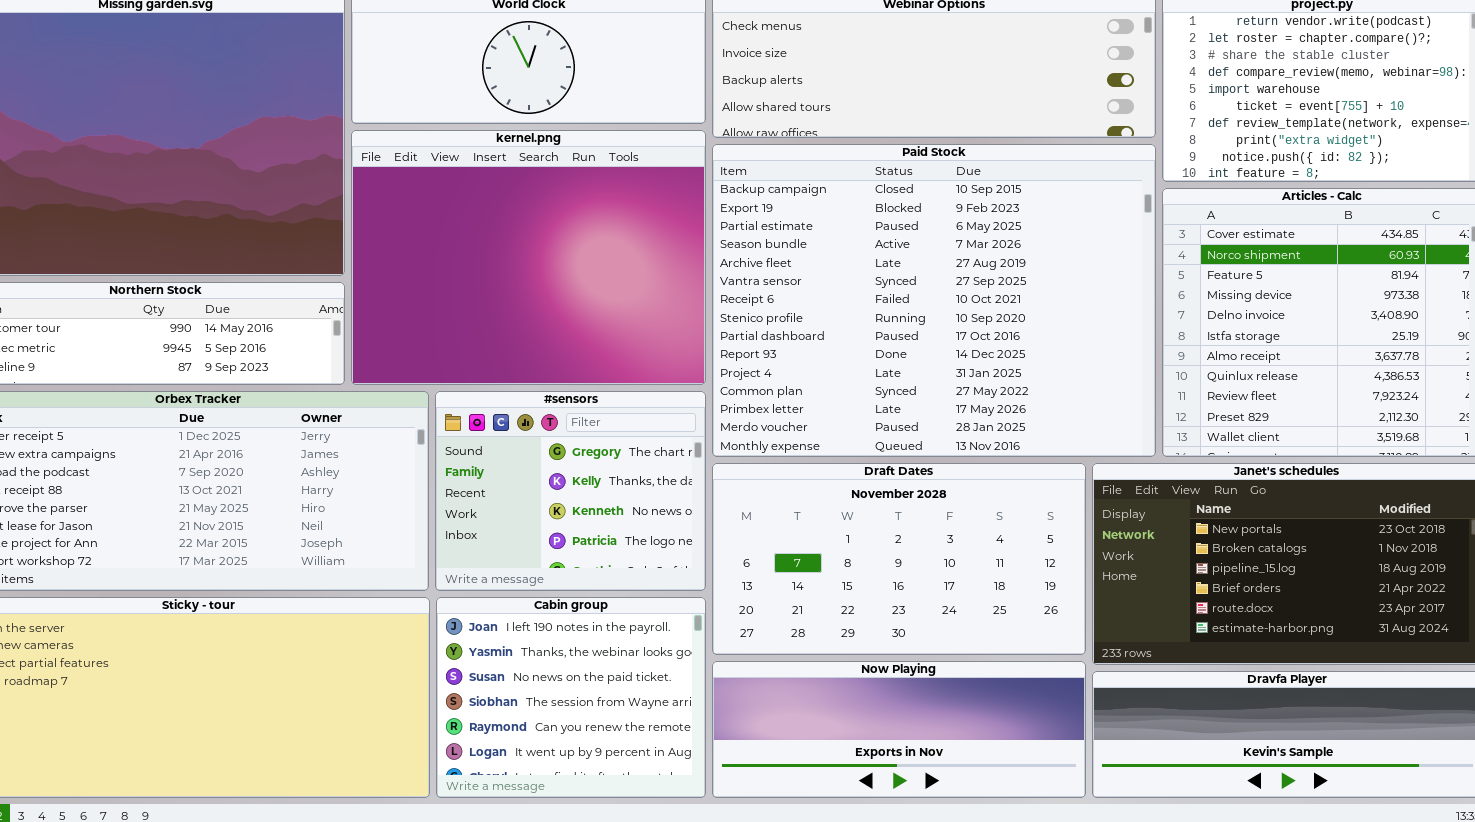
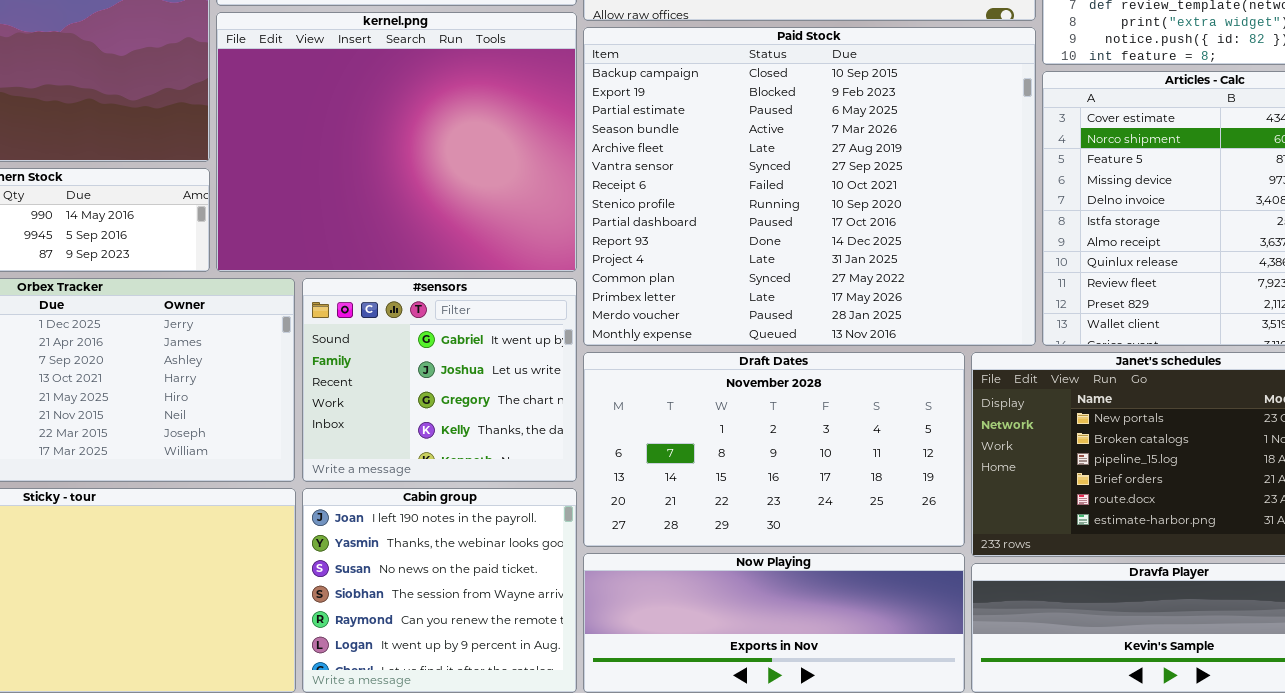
#sensors: [435,391,706,591] -> [302,278,577,482], scrolled up 2 rows

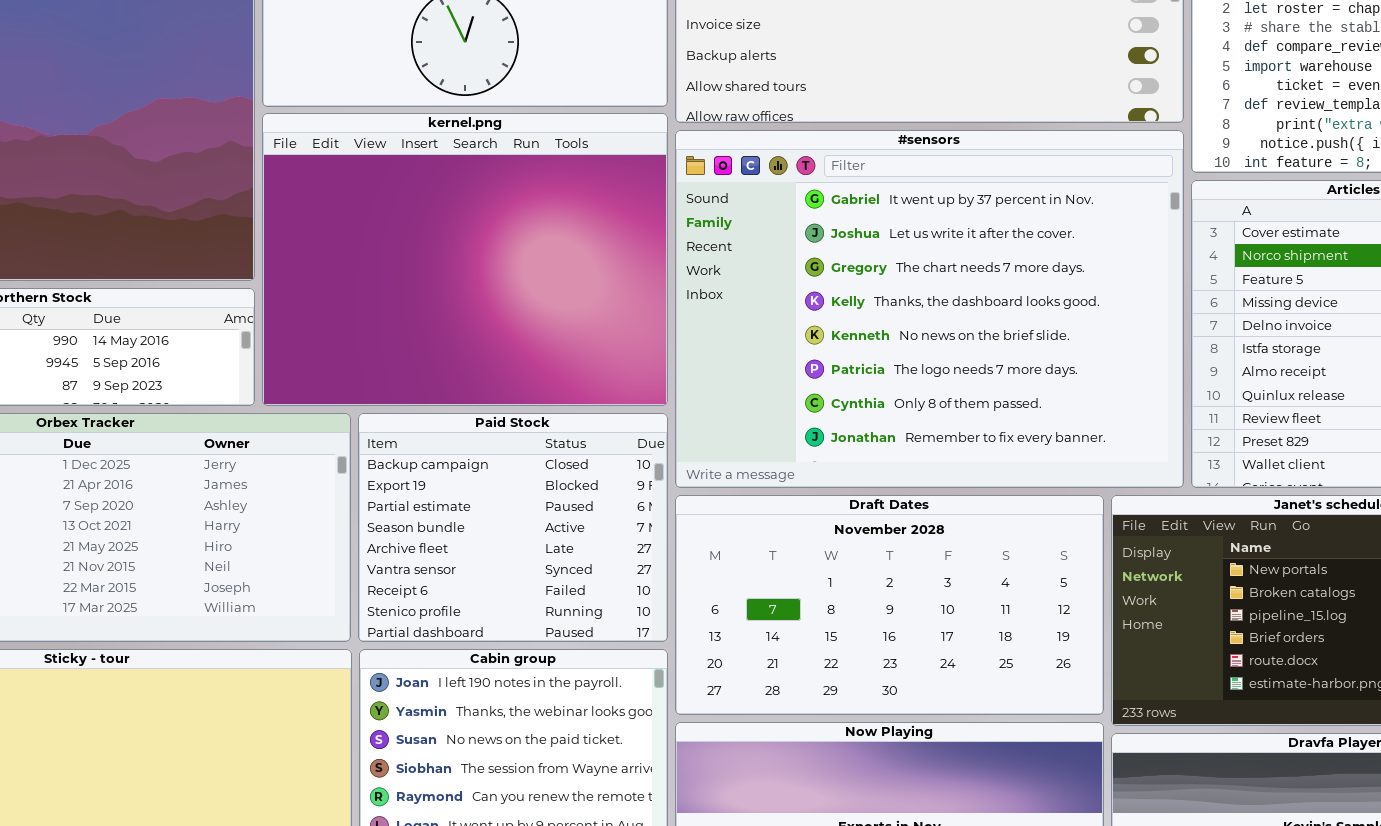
Paid Stock: [583,27,1036,346] -> [358,413,668,642], moved, resized
#sensors: [302,278,577,482] -> [675,130,1184,488], moved, resized

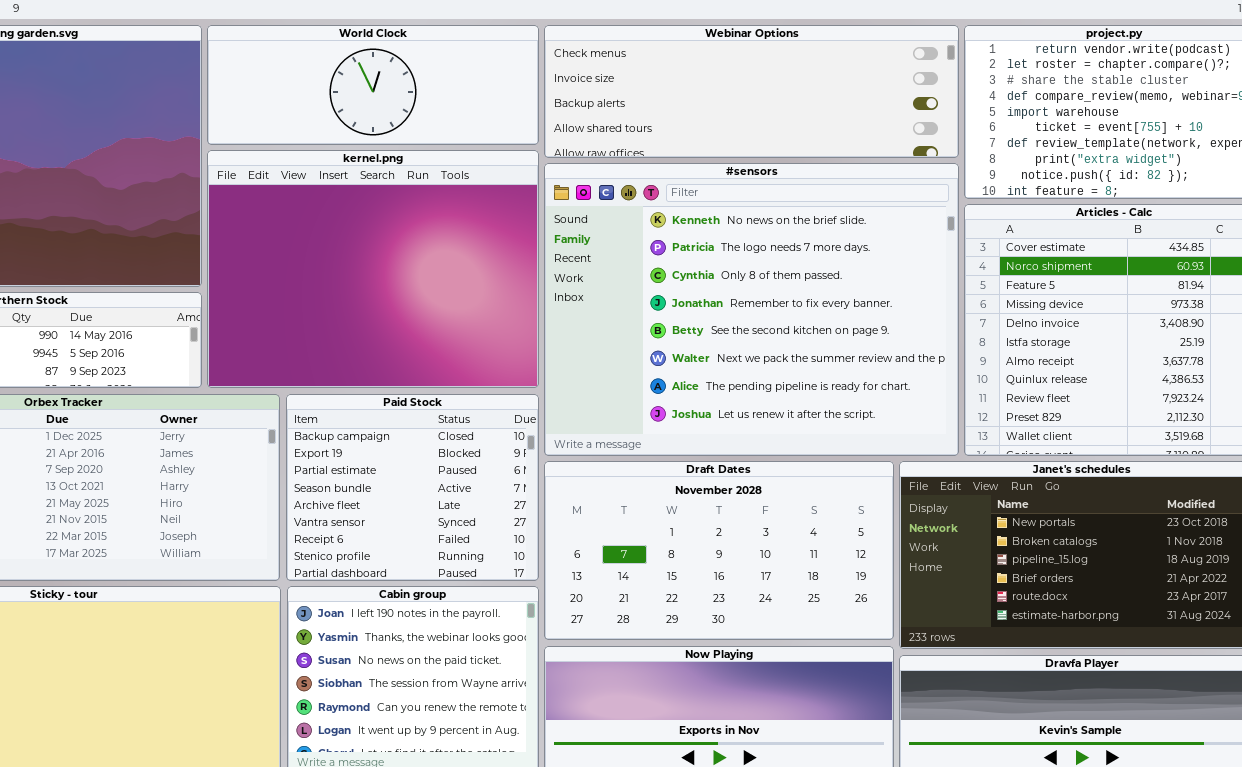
#sensors: [675,130,1184,488] -> [544,163,959,456], scrolled down 4 rows

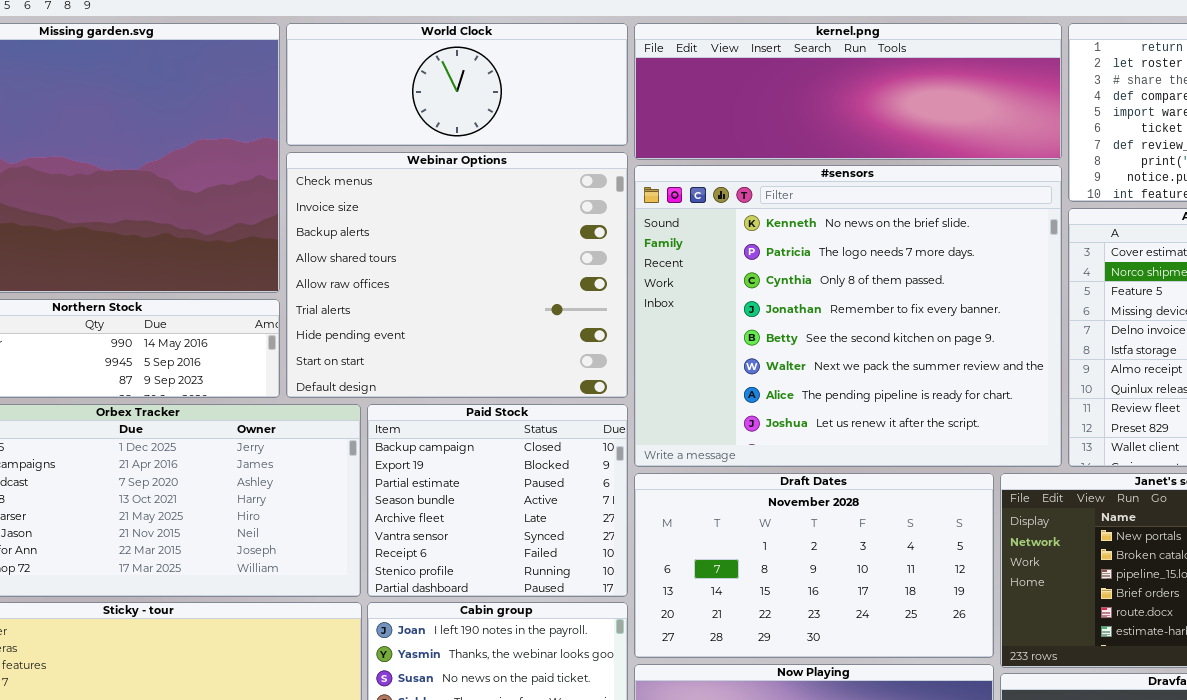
Webinar Options: [544,25,959,158] -> [286,152,628,398], moved, resized
kernel.png: [207,150,539,388] -> [634,23,1062,160], moved, resized

